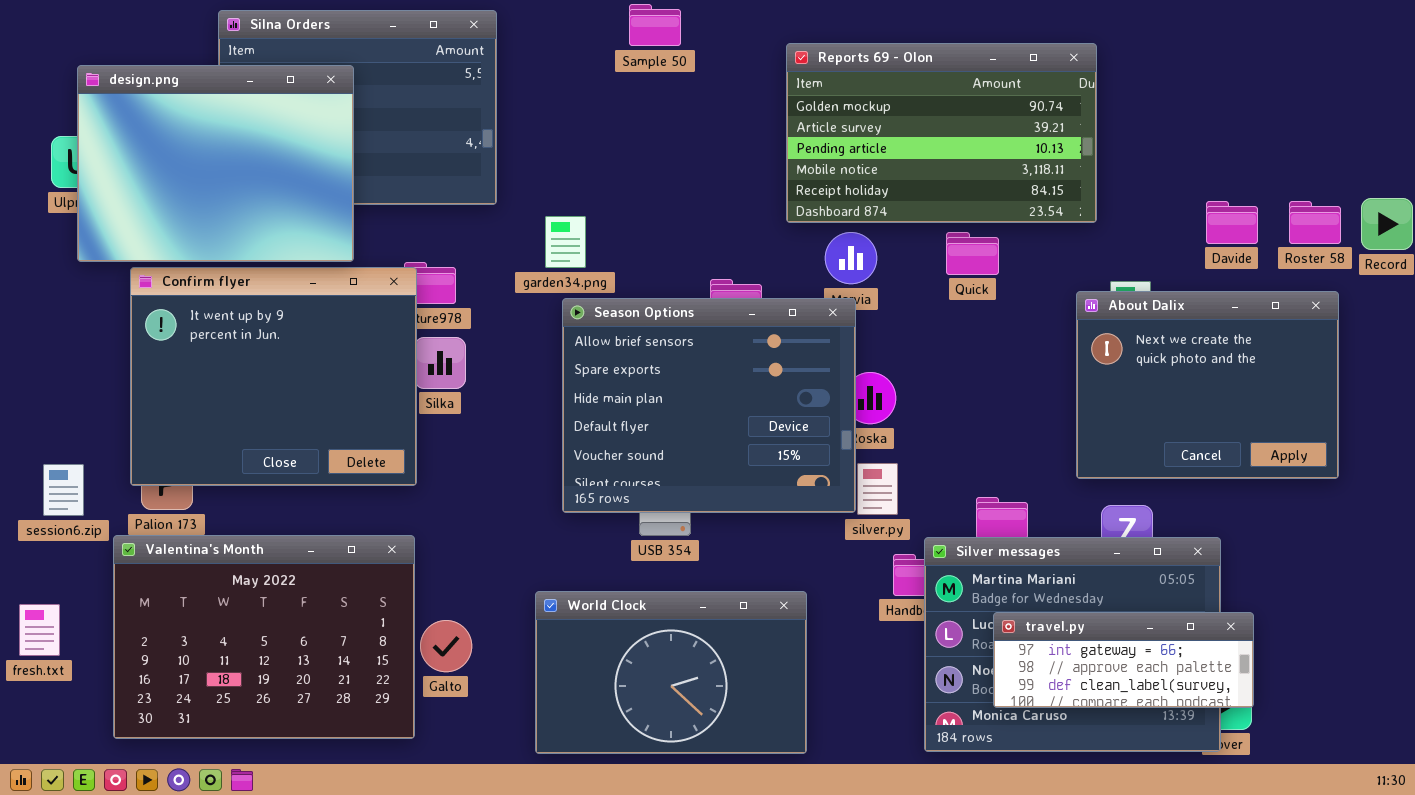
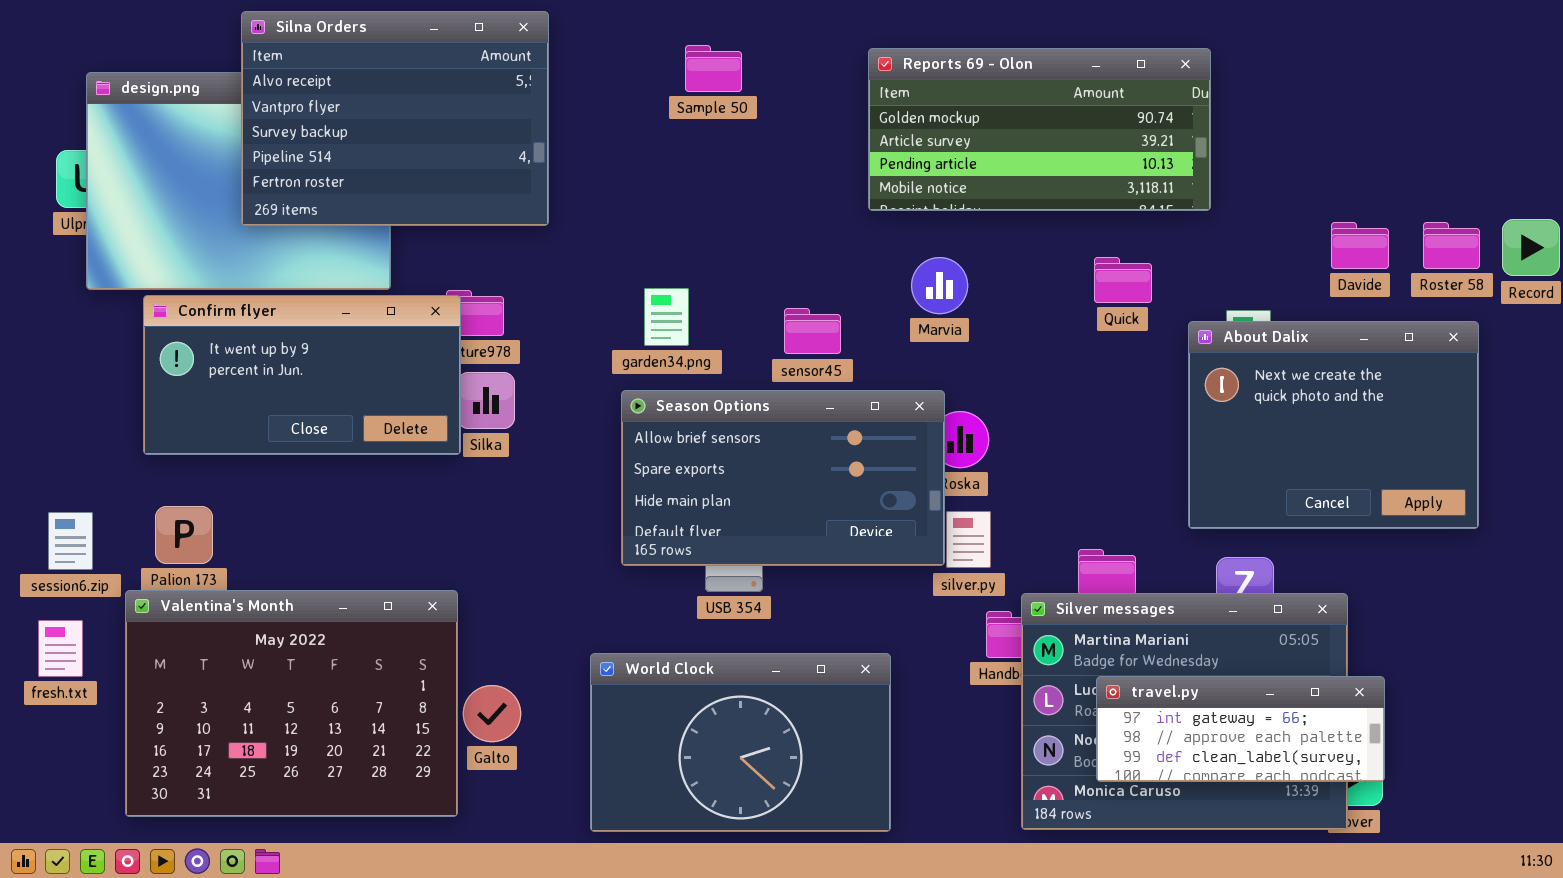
Sample 50: [629,4,681,46] -> [685,45,742,92], moved
Silna Orders: [218,10,497,205] -> [241,11,549,226], raised
Reports 69 - Olon: [786,43,1097,223] -> [868,48,1211,211], resized
garden34.png: [545,216,586,268] -> [644,288,689,346], moved
Quick: [946,232,999,275] -> [1094,257,1152,303], moved
Confirm flyer: [130,267,417,486] -> [143,295,461,455], resized
Season Options: [562,298,856,513] -> [621,390,945,566], resized
fresh.txt: [19,604,60,656] -> [38,620,83,677], moved

